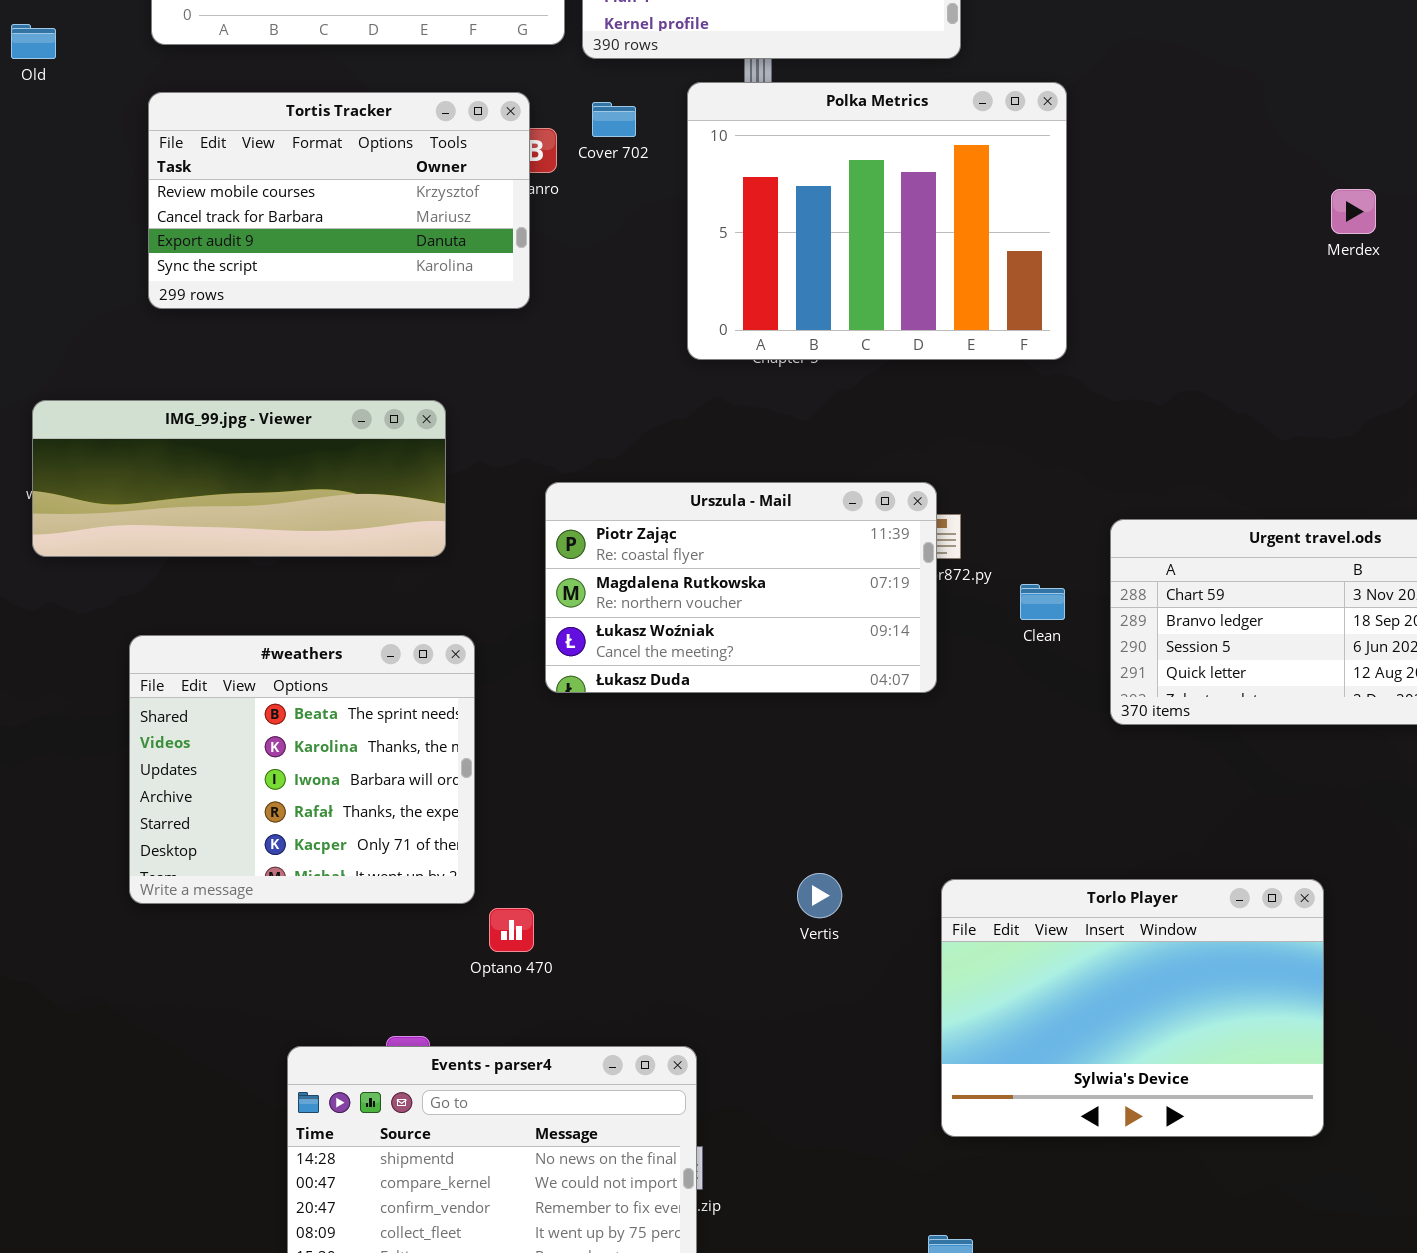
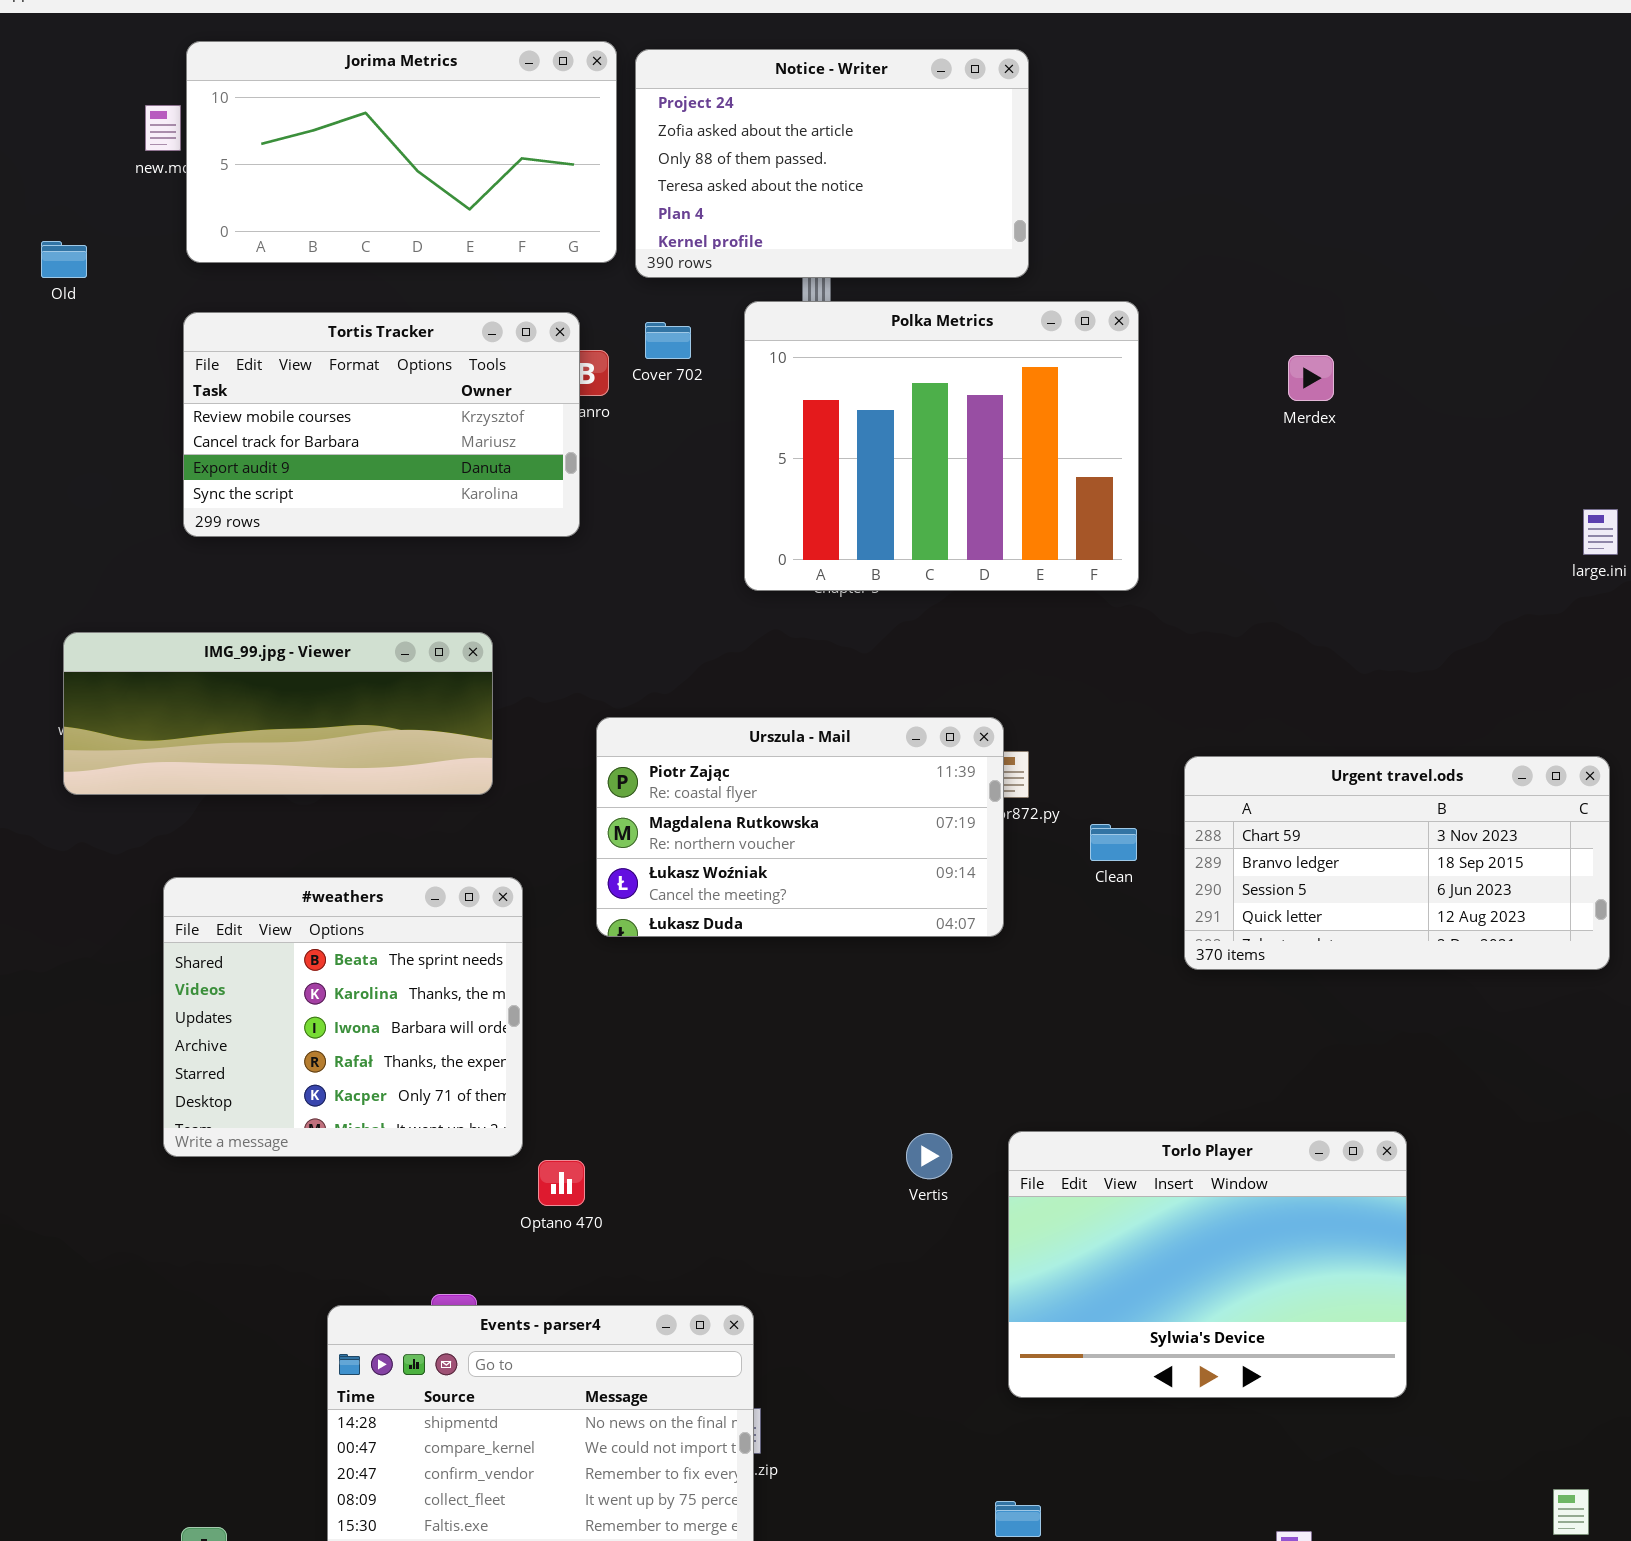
Merdex: [1331,189,1376,234] -> [1288,355,1334,401], moved
Vertis: [797,873,842,918] -> [906,1133,952,1179], moved

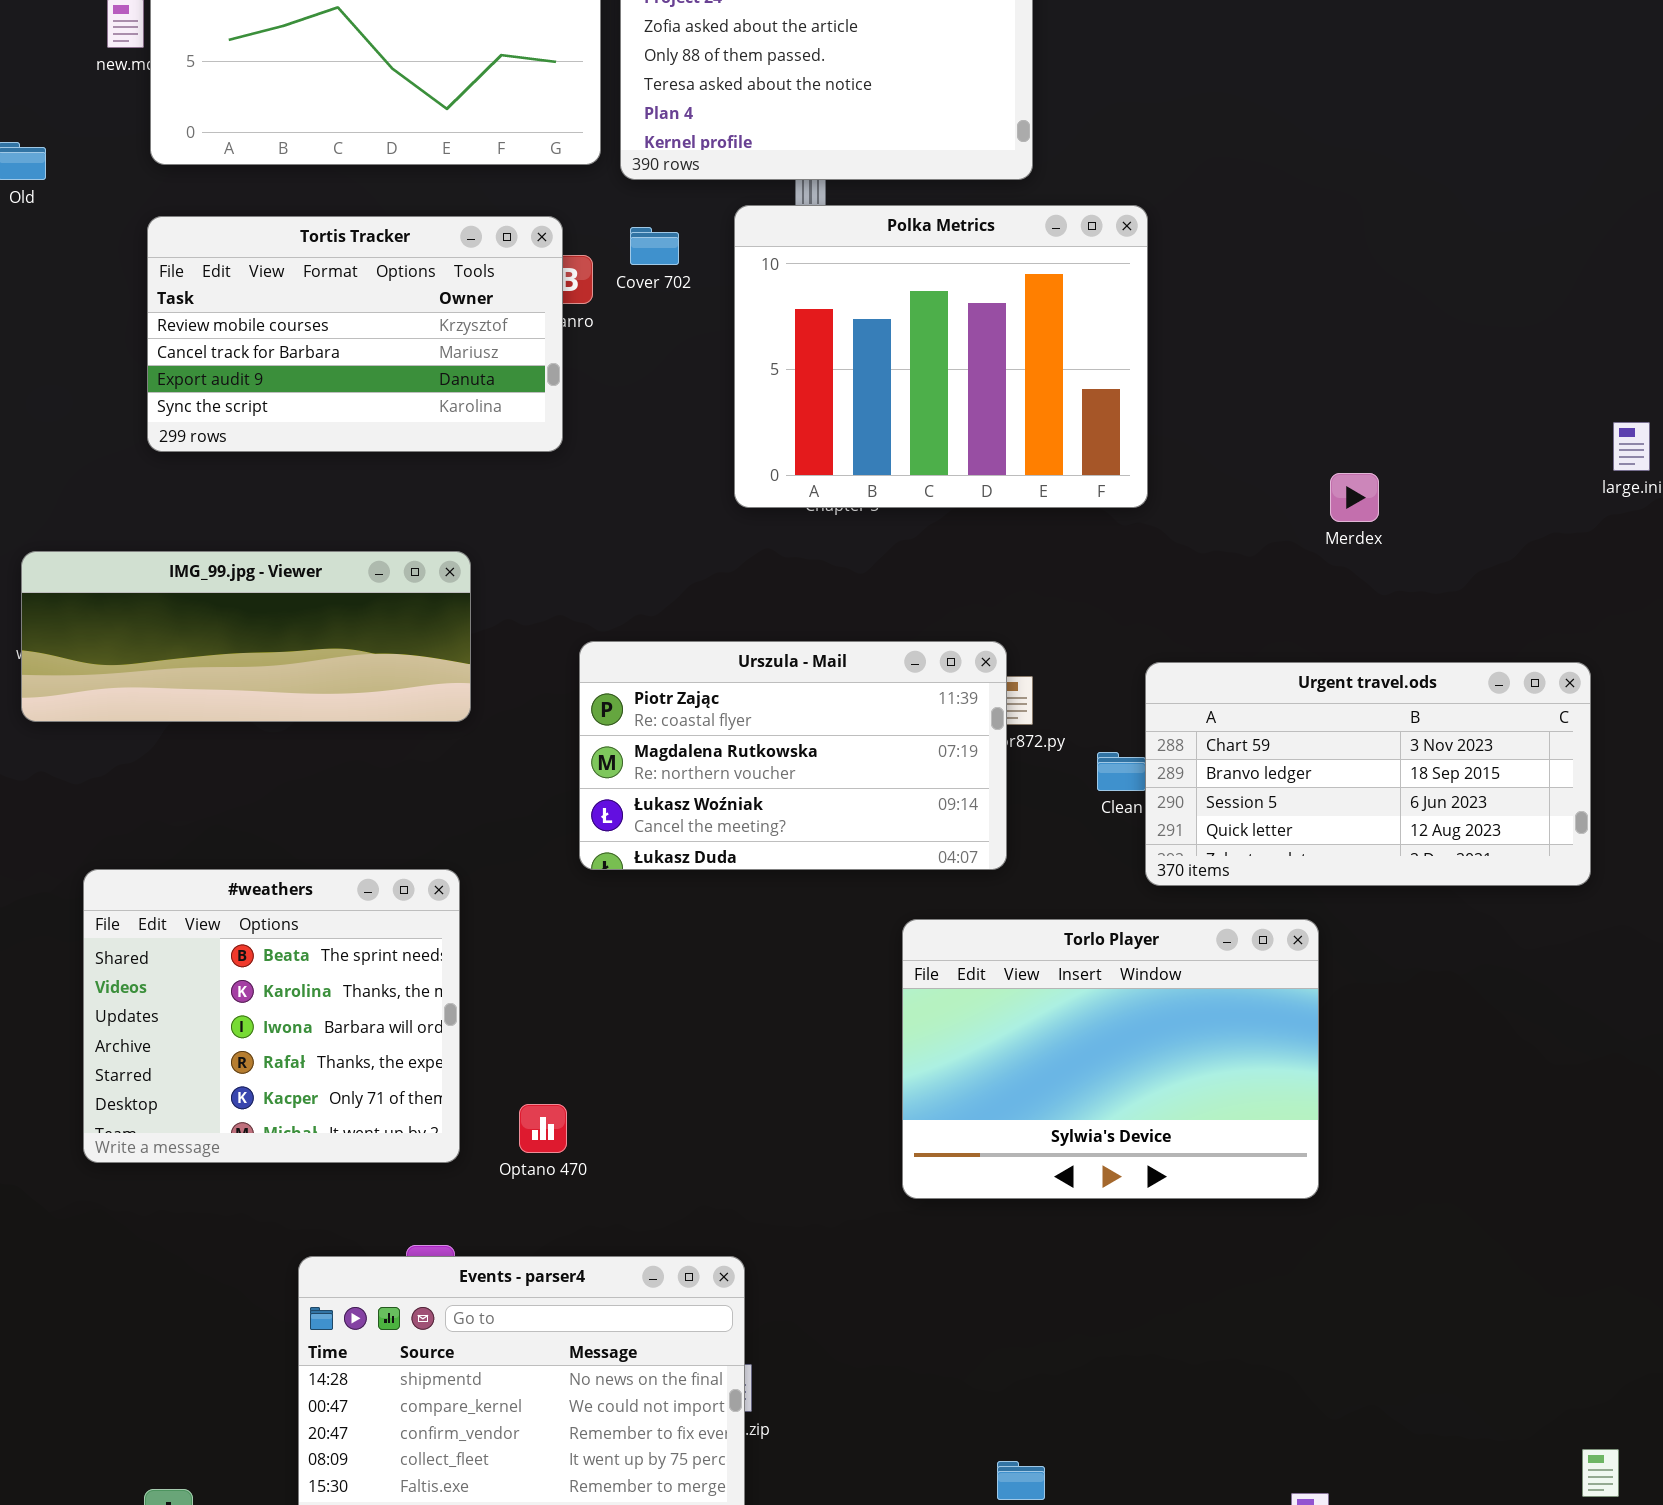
Merdex: [1288,355,1334,401] -> [1330,473,1379,522], moved
Urgent travel.ods: [1184,756,1610,970] -> [1145,662,1591,886], moved
#weathers: [163,877,523,1157] -> [83,869,460,1163], moved
Torlo Player: [1008,1131,1407,1398] -> [902,919,1319,1199], moved

